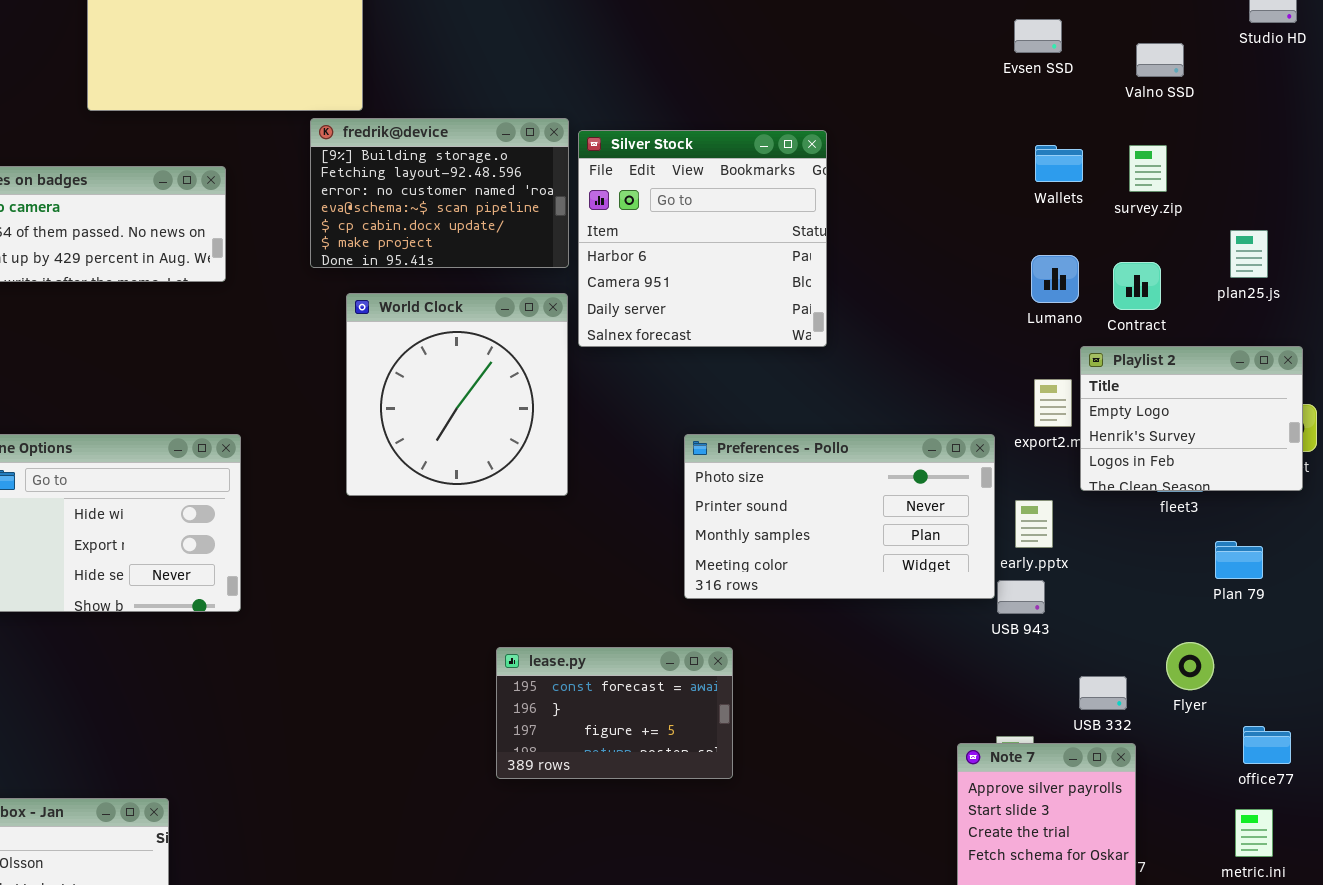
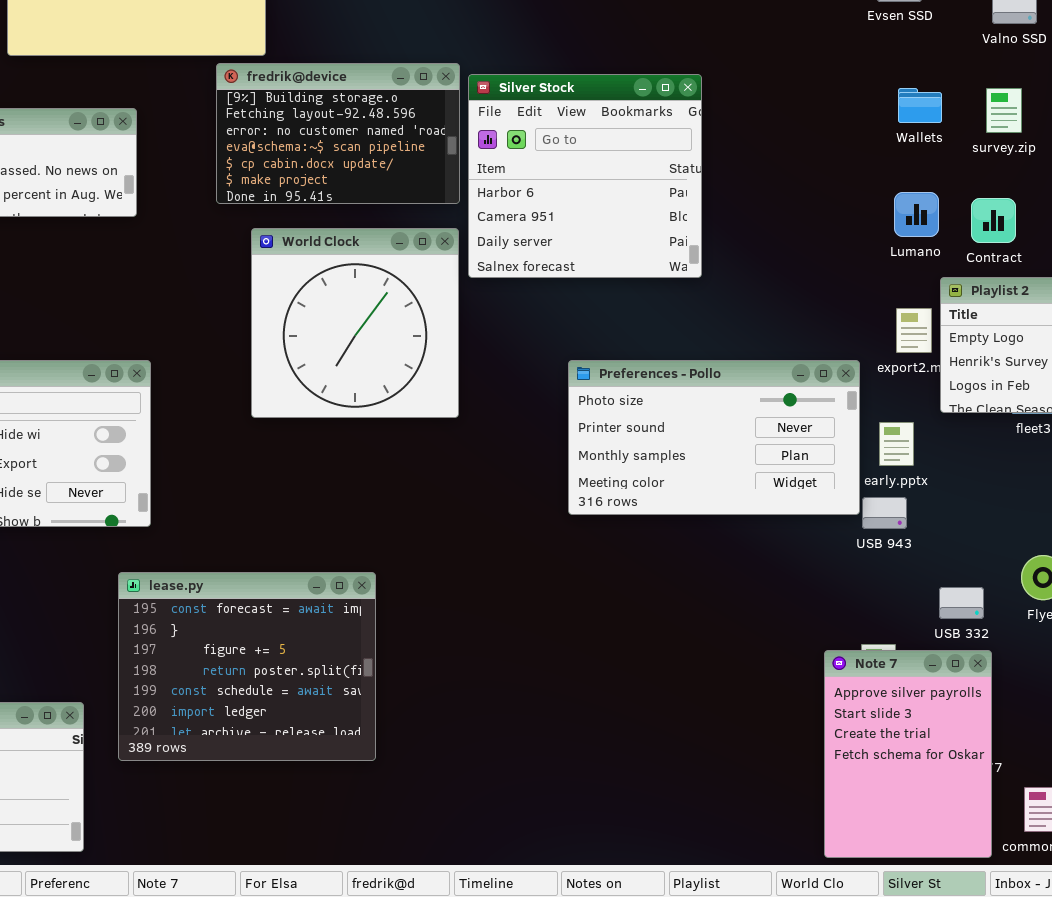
lease.py: [496,647,733,779] -> [118,572,376,761], moved, resized

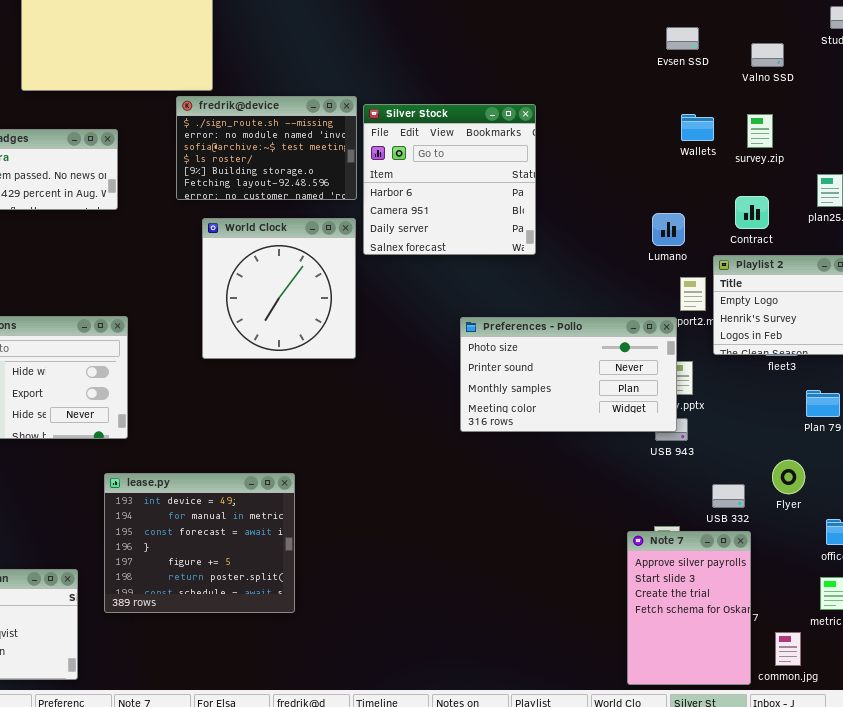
fredrik@device: [216,63,460,204] -> [176,96,357,200], scrolled up 4 rows
Lumano: [894,192,939,237] -> [652,213,685,246], moved
Preferences - Pollo: [568,360,860,515] -> [460,317,677,432], moved
lease.py: [118,572,376,761] -> [104,473,295,613], scrolled up 2 rows

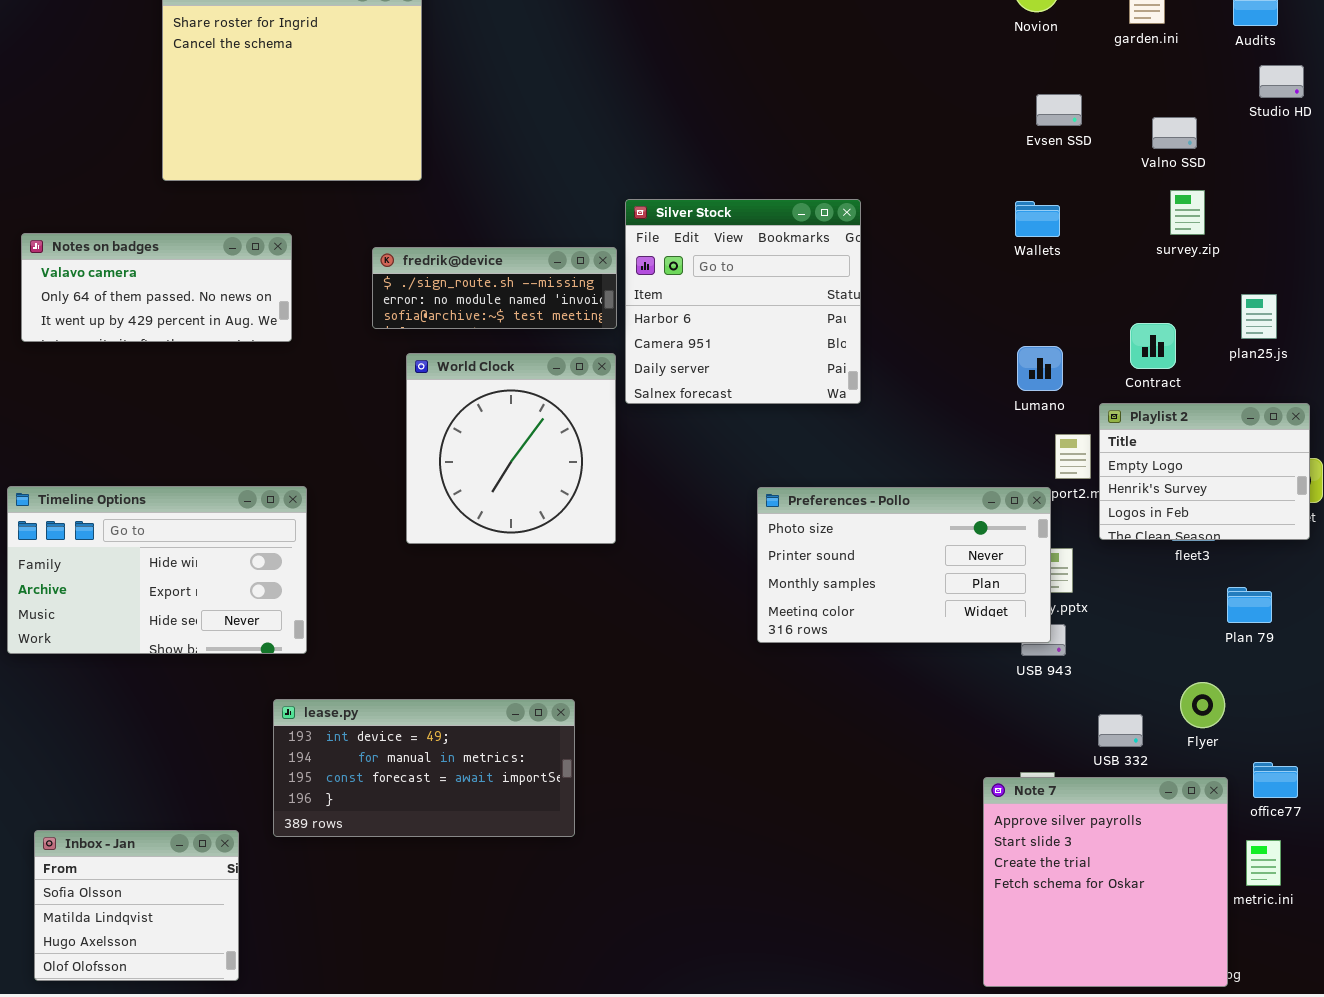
fredrik@device: [176,96,357,200] -> [372,247,617,329], resized
Wallets: [681,114,714,141] -> [1015,201,1060,237], moved
survey.zip: [747,114,773,148] -> [1170,190,1205,235], moved
lease.py: [104,473,295,613] -> [273,699,575,837], resized
Note 7: [627,531,751,685] -> [983,777,1228,987], resized

